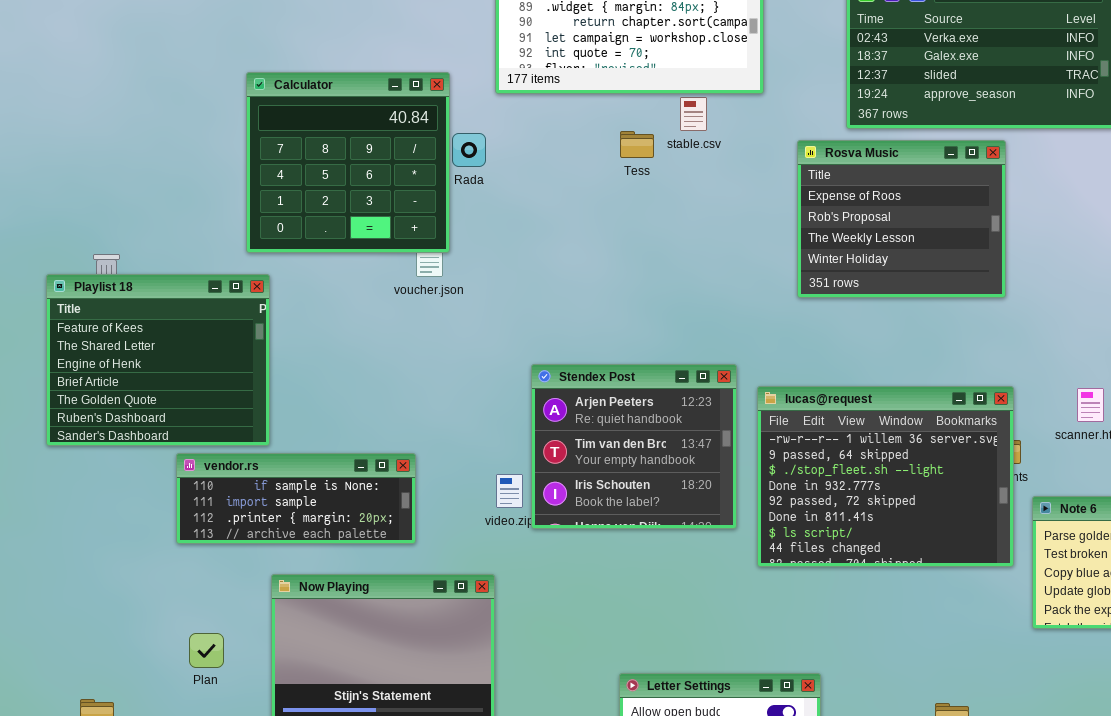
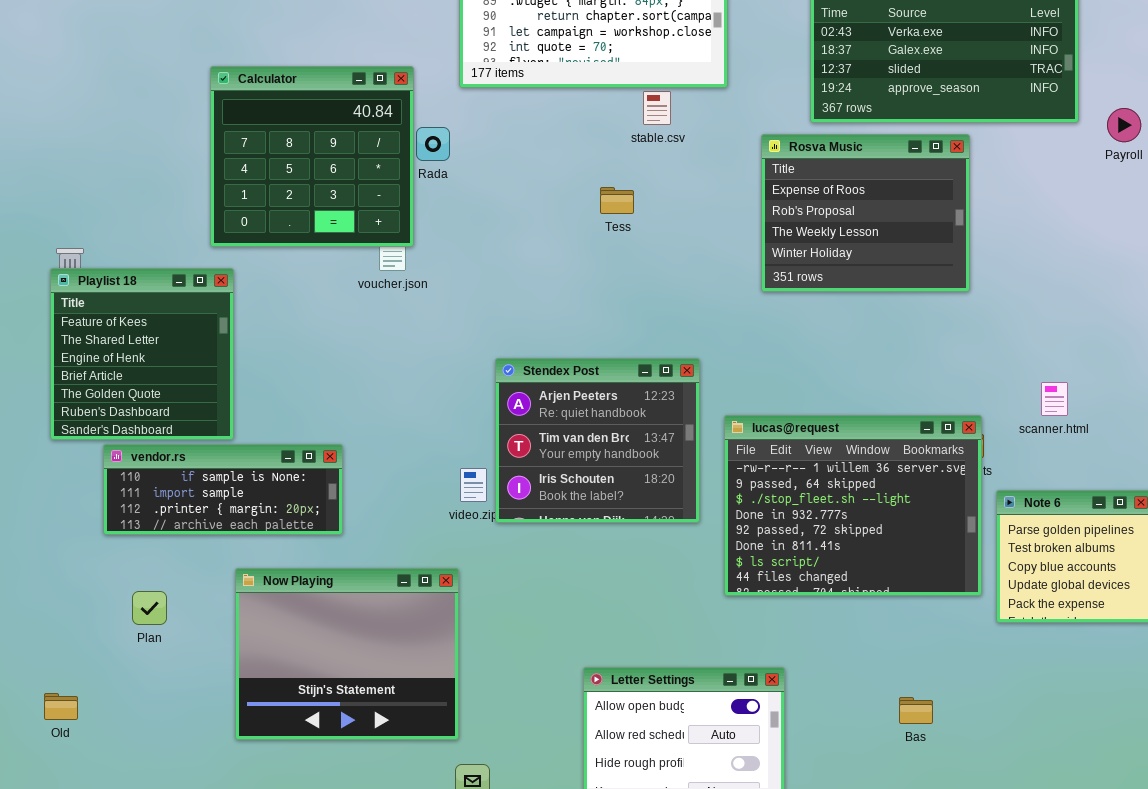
Tess: [620,131,654,158] -> [600,187,634,214], moved
Playlist 18: [46,274,270,446] -> [50,268,234,440], resized
lucas@request: [757,386,1014,567] -> [724,415,982,596], moved
vendor.rs: [176,453,416,544] -> [103,444,343,535], moved
Plan: [189,633,224,668] -> [132,591,167,625], moved

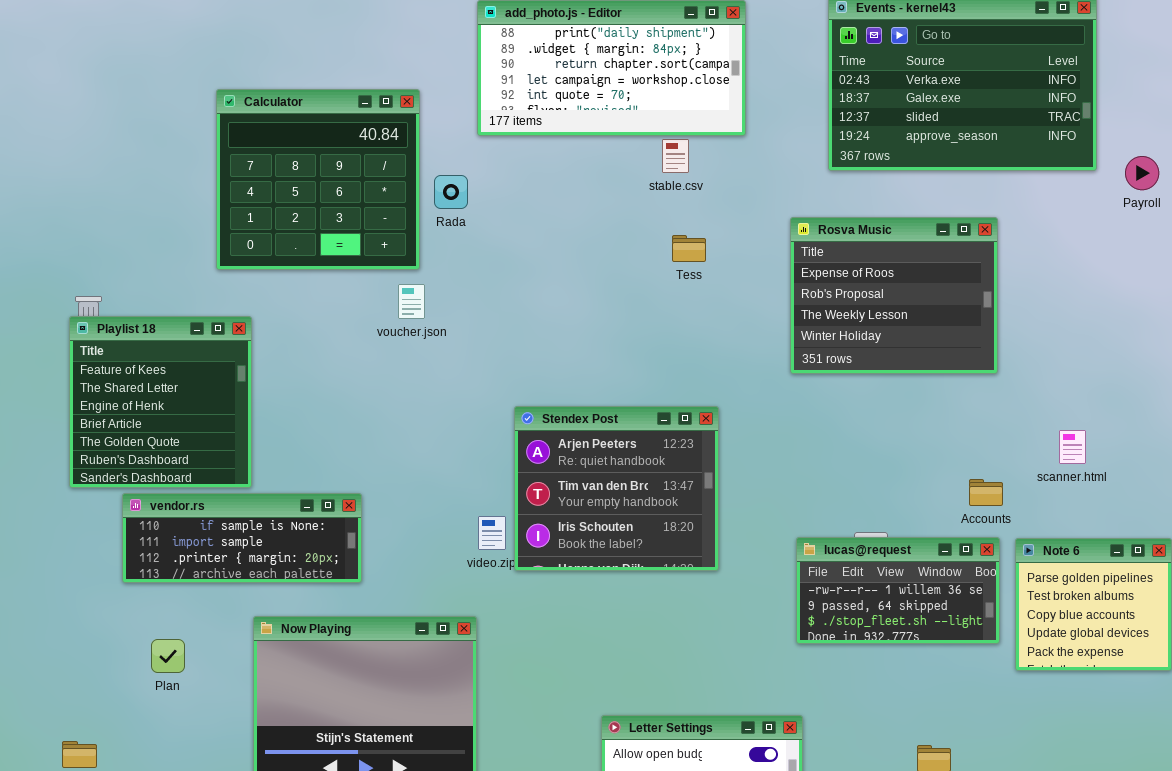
Calculator: [210,66,414,247] -> [216,89,420,270], moved
Rosva Music: [761,134,970,292] -> [790,217,998,374], moved
Tess: [600,187,634,214] -> [672,235,706,262], moved
lucas@request: [724,415,982,596] -> [796,537,1000,644], resized

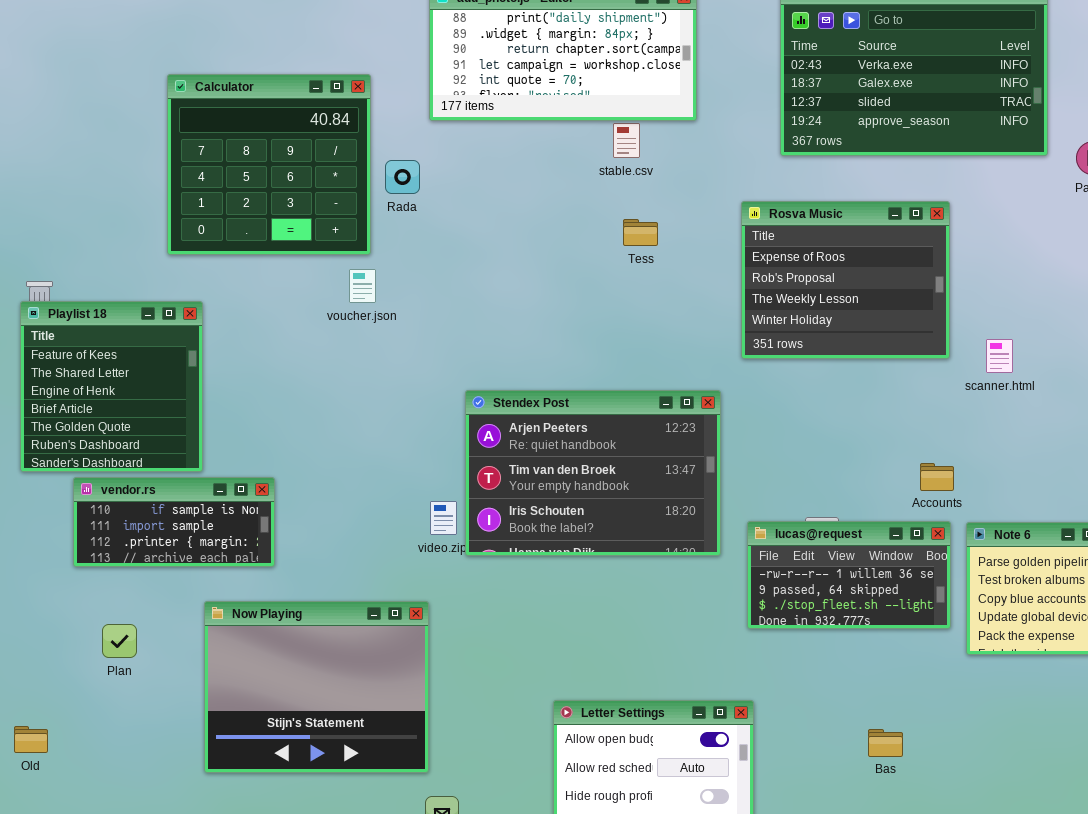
Stendex Post: [514,406,719,571] -> [465,390,721,556], resized
scanner.html: [1059,430,1086,464] -> [986,339,1013,373], moved
vendor.rs: [122,493,362,583] -> [73,477,275,567], resized

